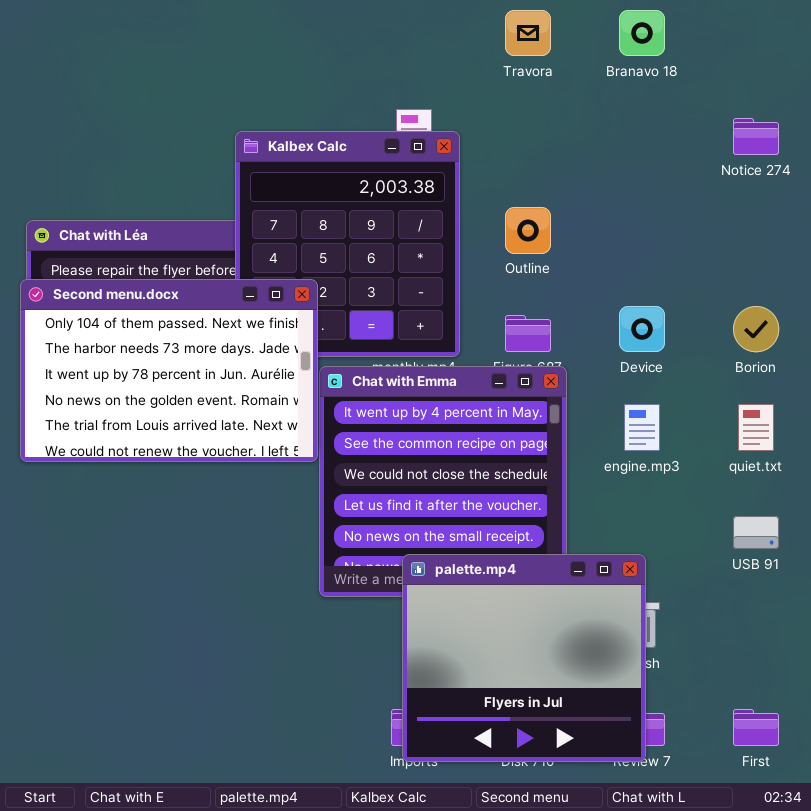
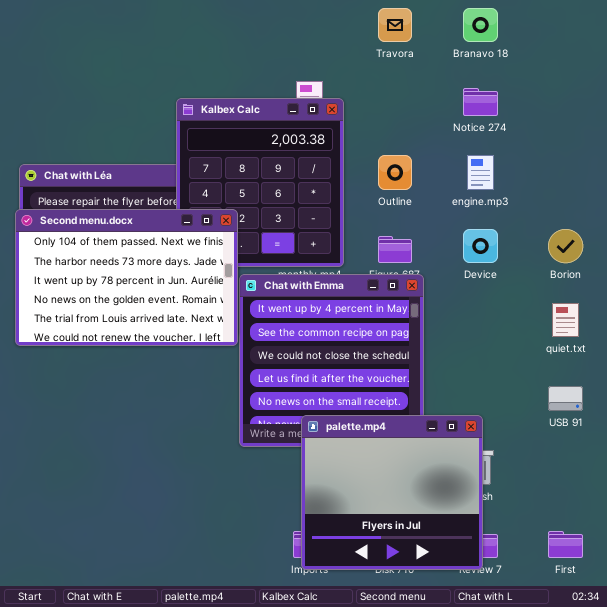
Notice 274: [733,118,779,155] -> [463,88,498,116], moved
engine.mp3: [624,404,660,451] -> [467,155,494,190], moved

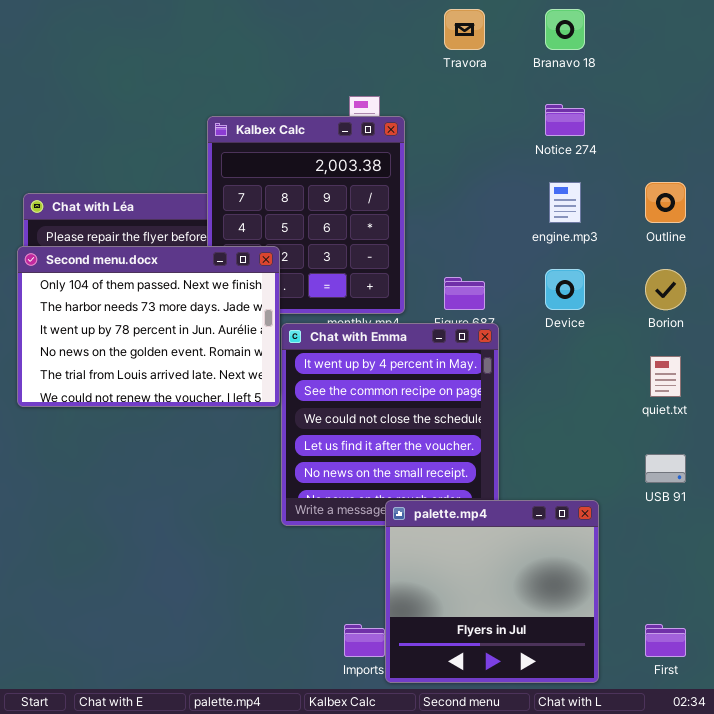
Outline: [378,155,412,190] -> [645,182,686,223], moved
palette.mp4: [301,415,483,570] -> [385,500,599,683], moved

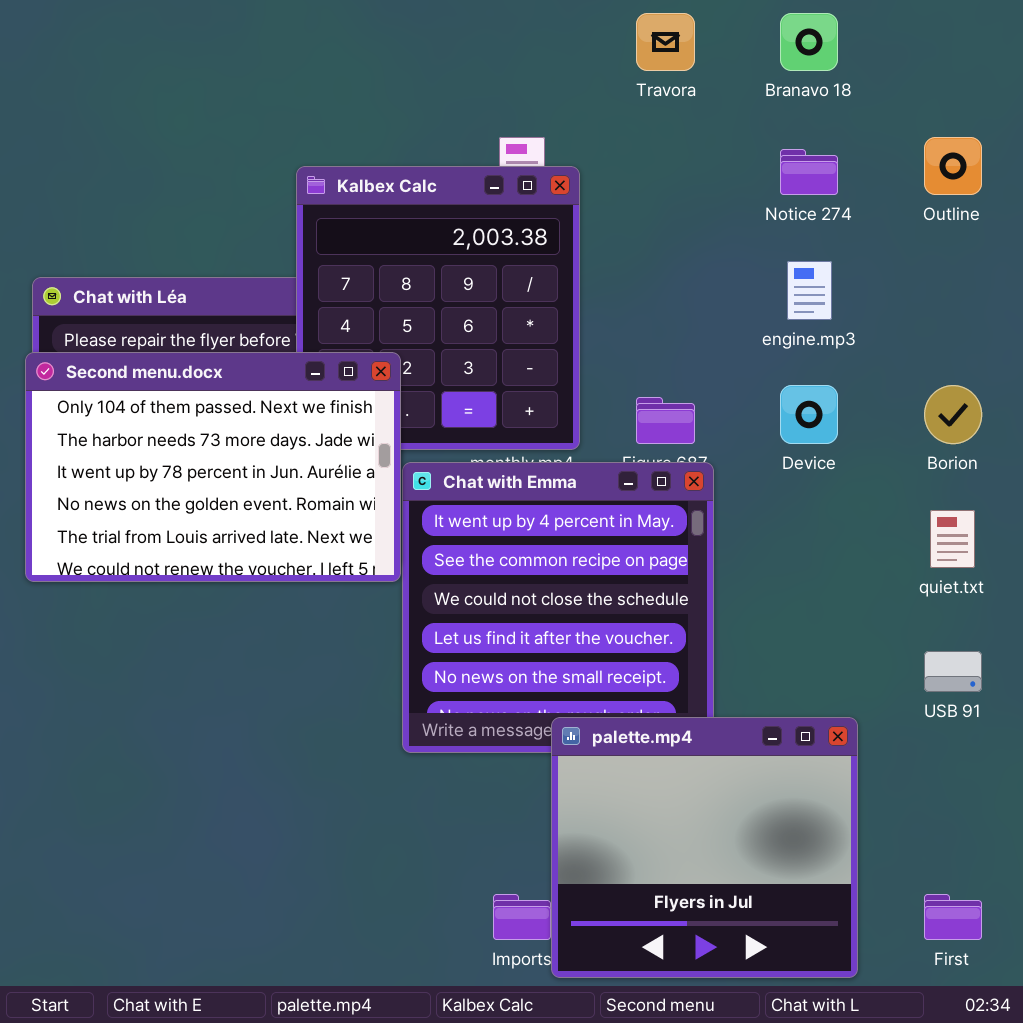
Outline: [645,182,686,223] -> [924,137,982,195], moved

